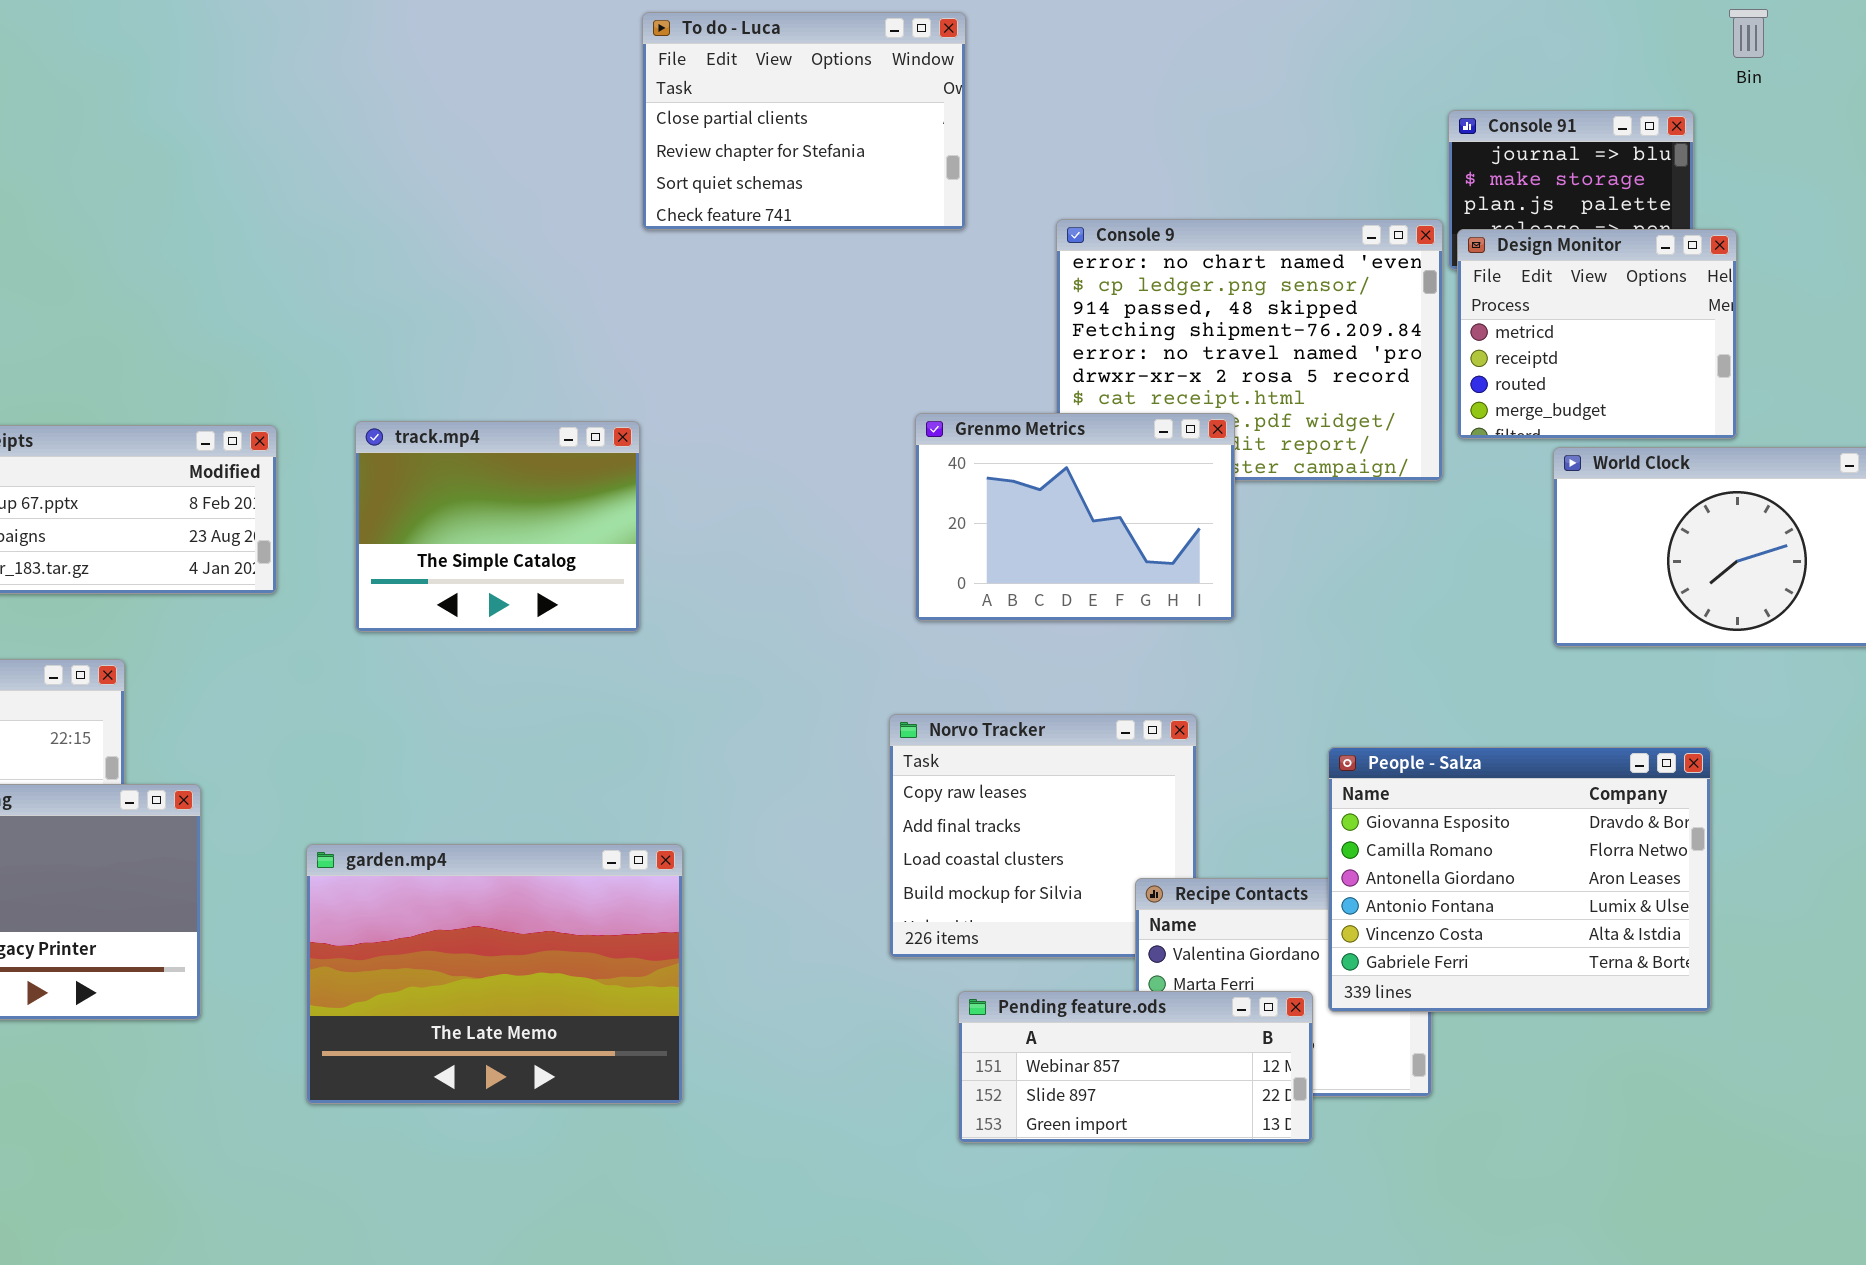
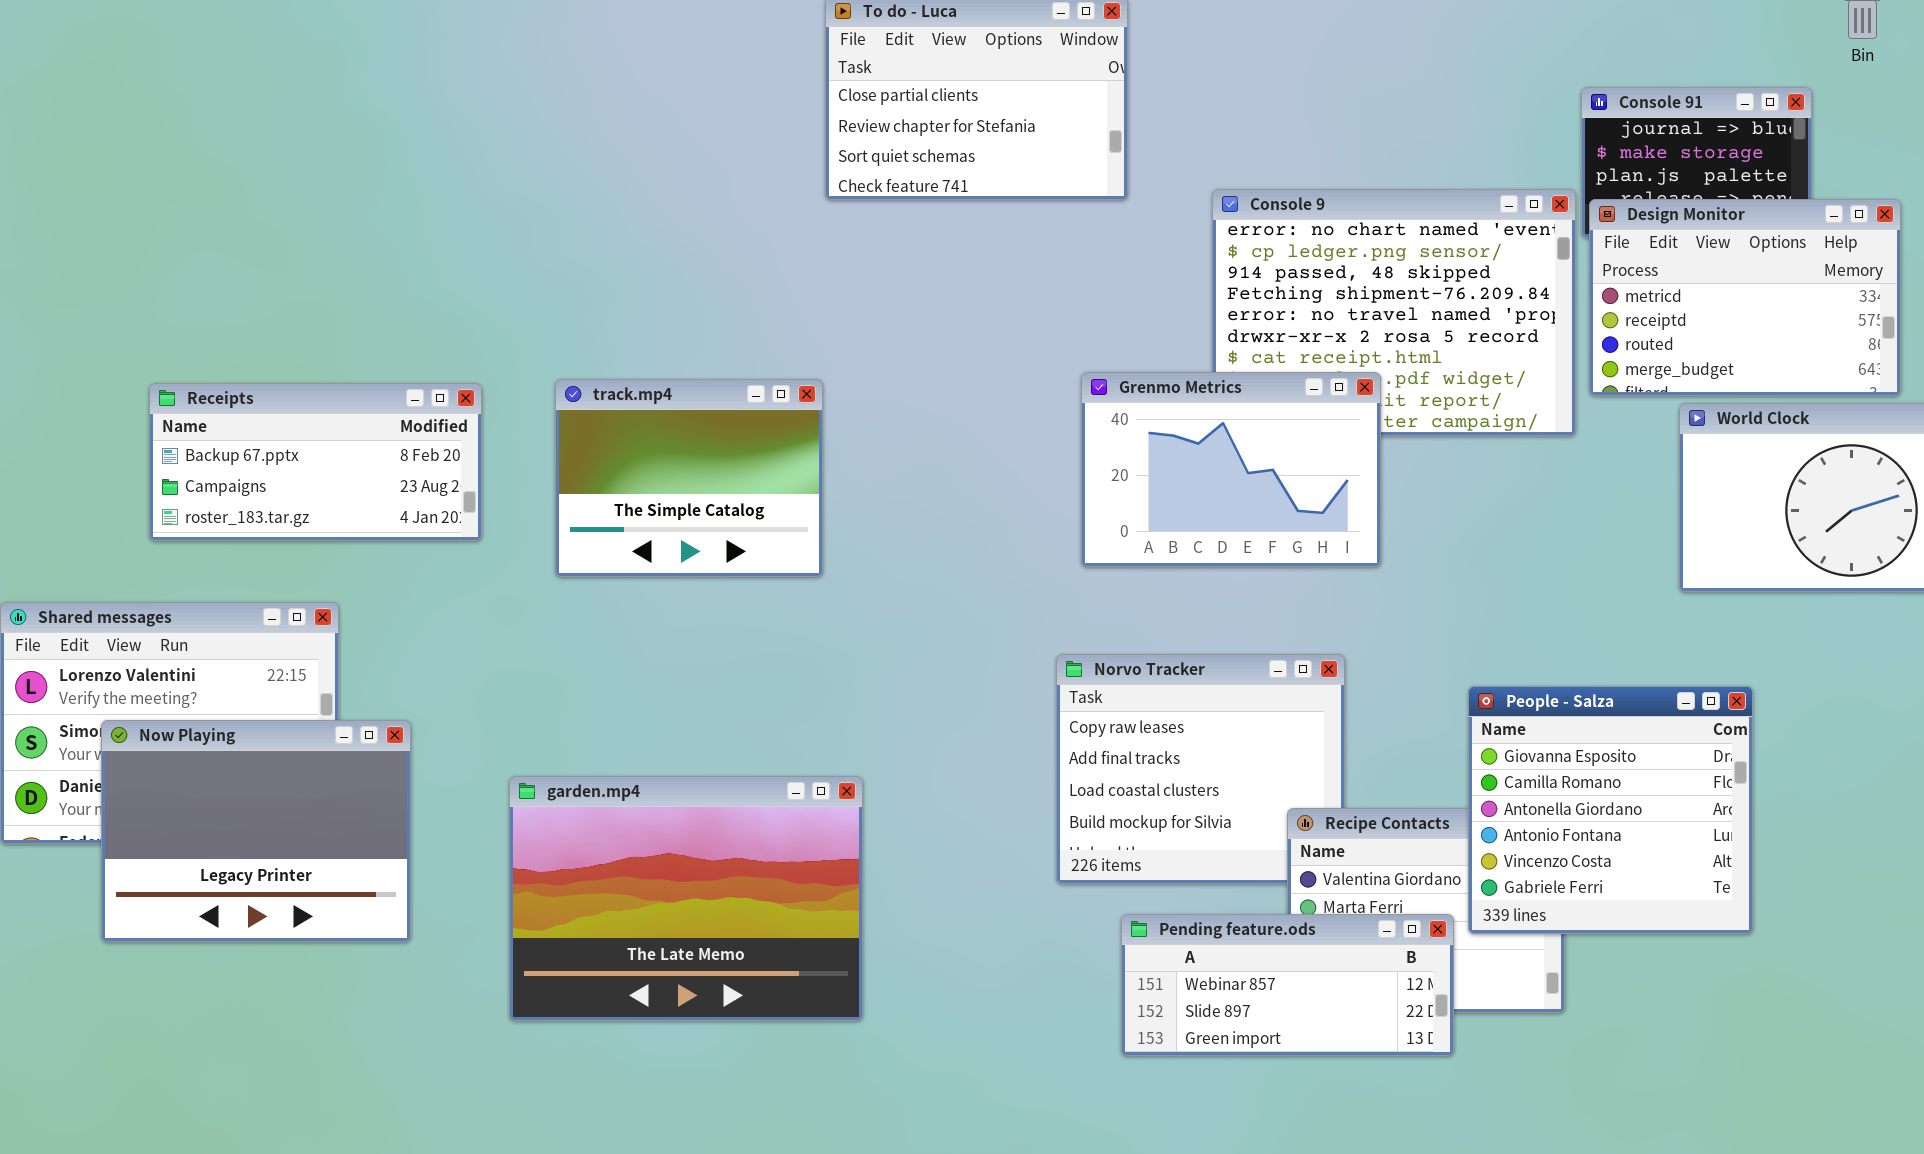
Design Monitor: [1457,229,1737,439] -> [1589,199,1901,396], resized
People - Salza: [1328,747,1711,1012] -> [1468,686,1753,934], resized

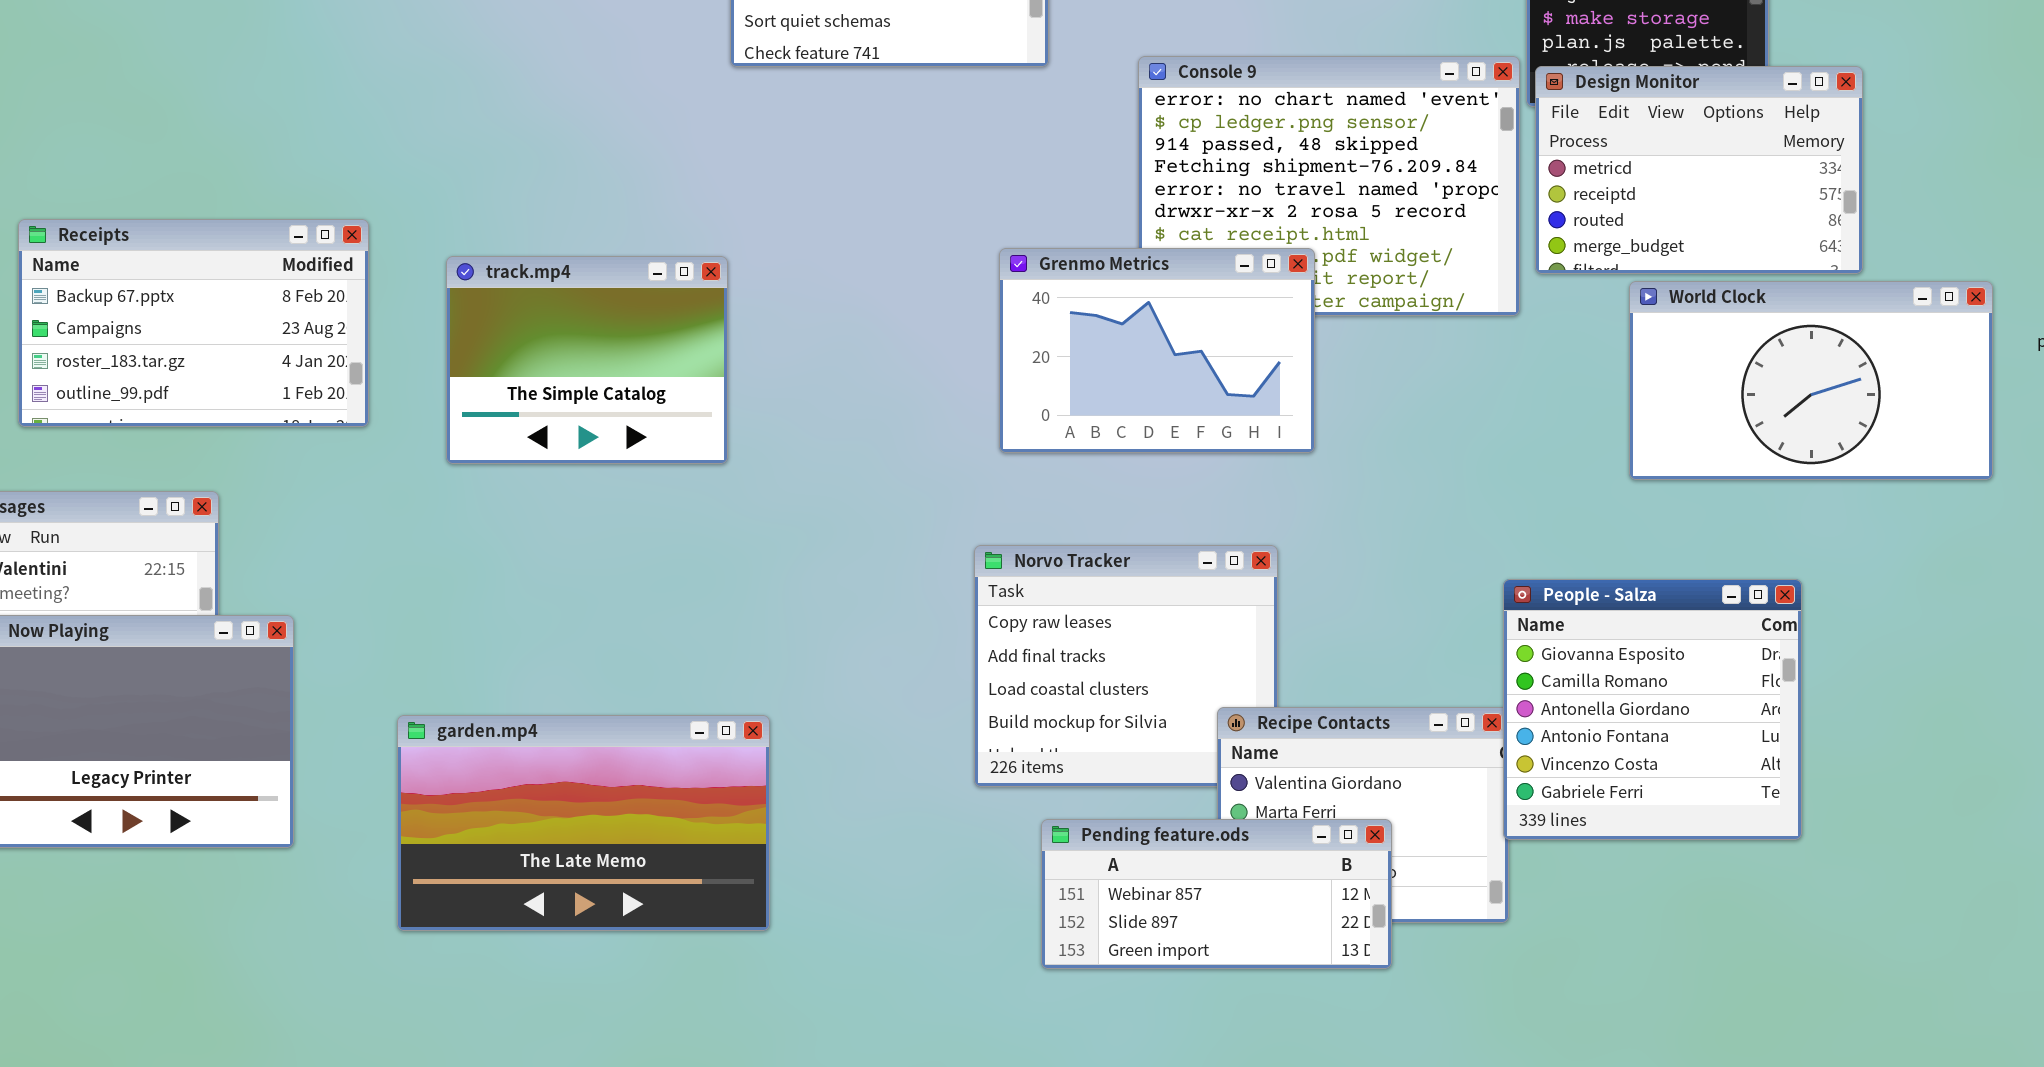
Receipts: [149,383,482,541] -> [18,219,369,427], resized
People - Salza: [1468,686,1753,934] -> [1503,579,1802,840], moved
garden.mp4: [509,776,863,1021] -> [397,715,770,931], resized

